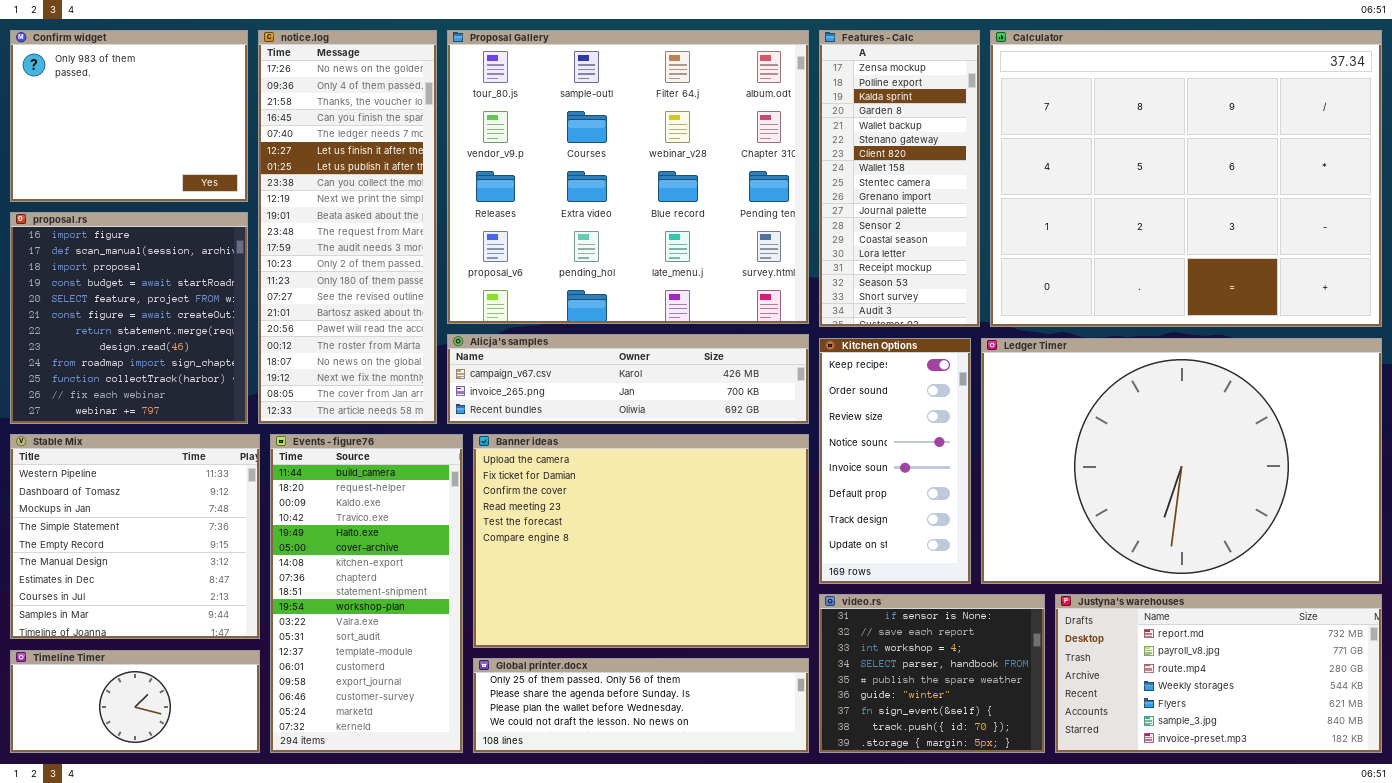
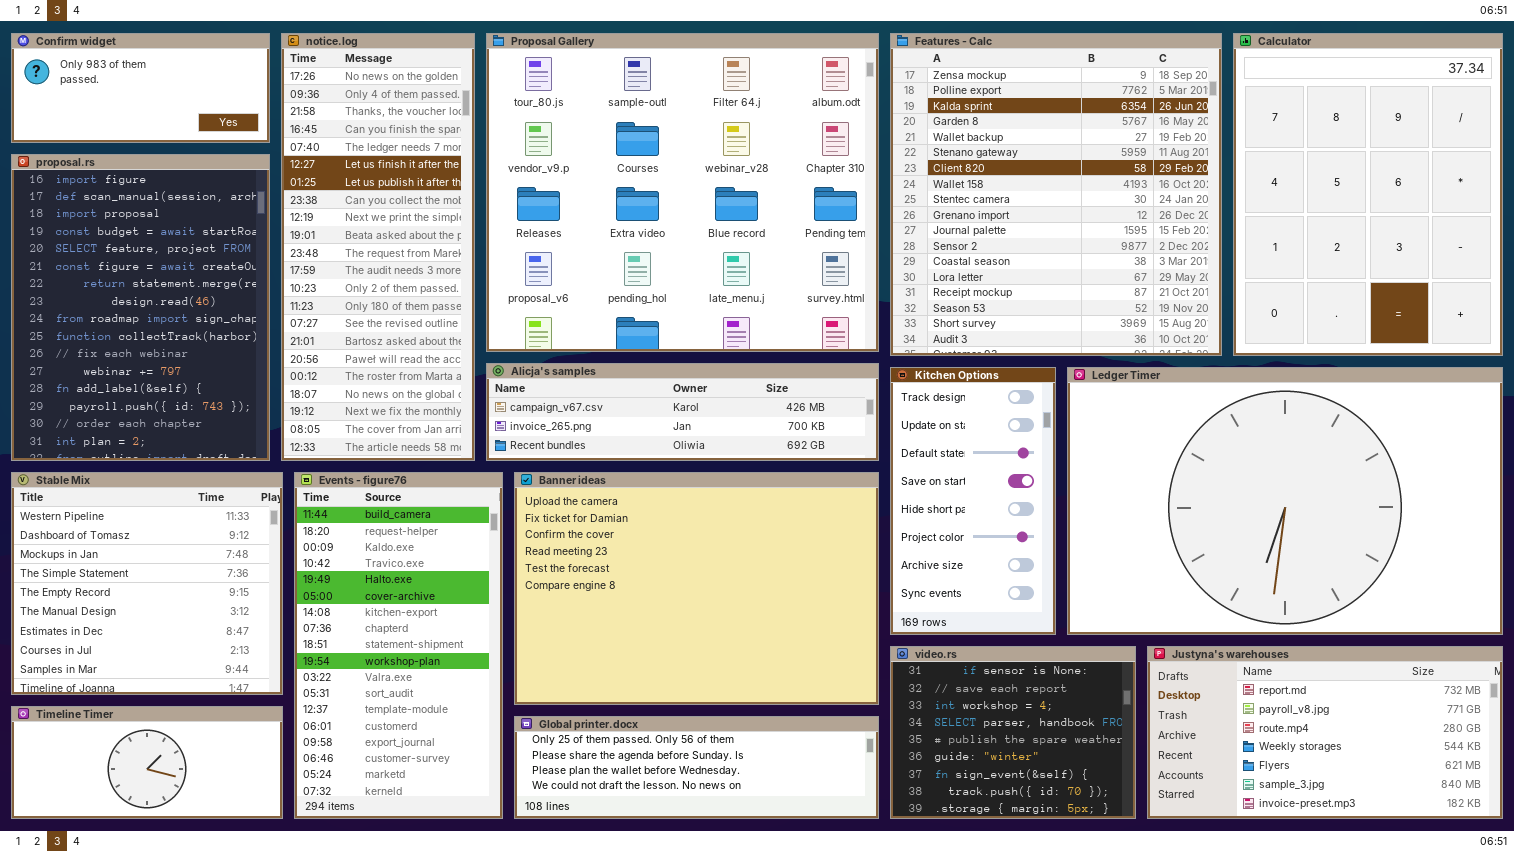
Confirm widget: [10,30,248,202] -> [11,33,270,143], resized
Features - Calc: [819,30,980,327] -> [890,33,1222,356], resized
Calculator: [990,30,1382,327] -> [1233,33,1503,356], resized
proposal.rs: [10,212,248,424] -> [11,154,270,461], resized
Kitchen Options: [819,338,971,584] -> [890,367,1056,635], scrolled down 6 rows

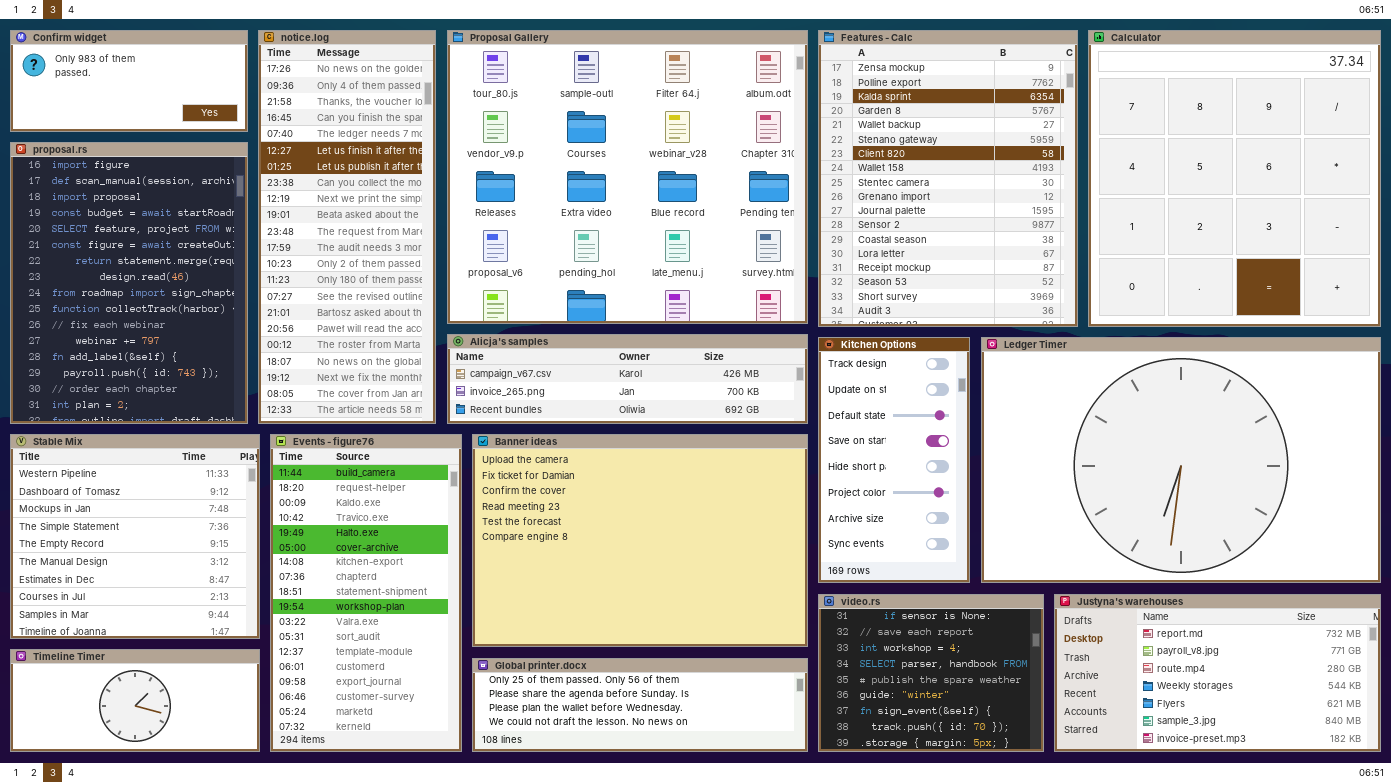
Features - Calc: [890,33,1222,356] -> [818,30,1078,327], resized
Calculator: [1233,33,1503,356] -> [1088,30,1381,327], resized

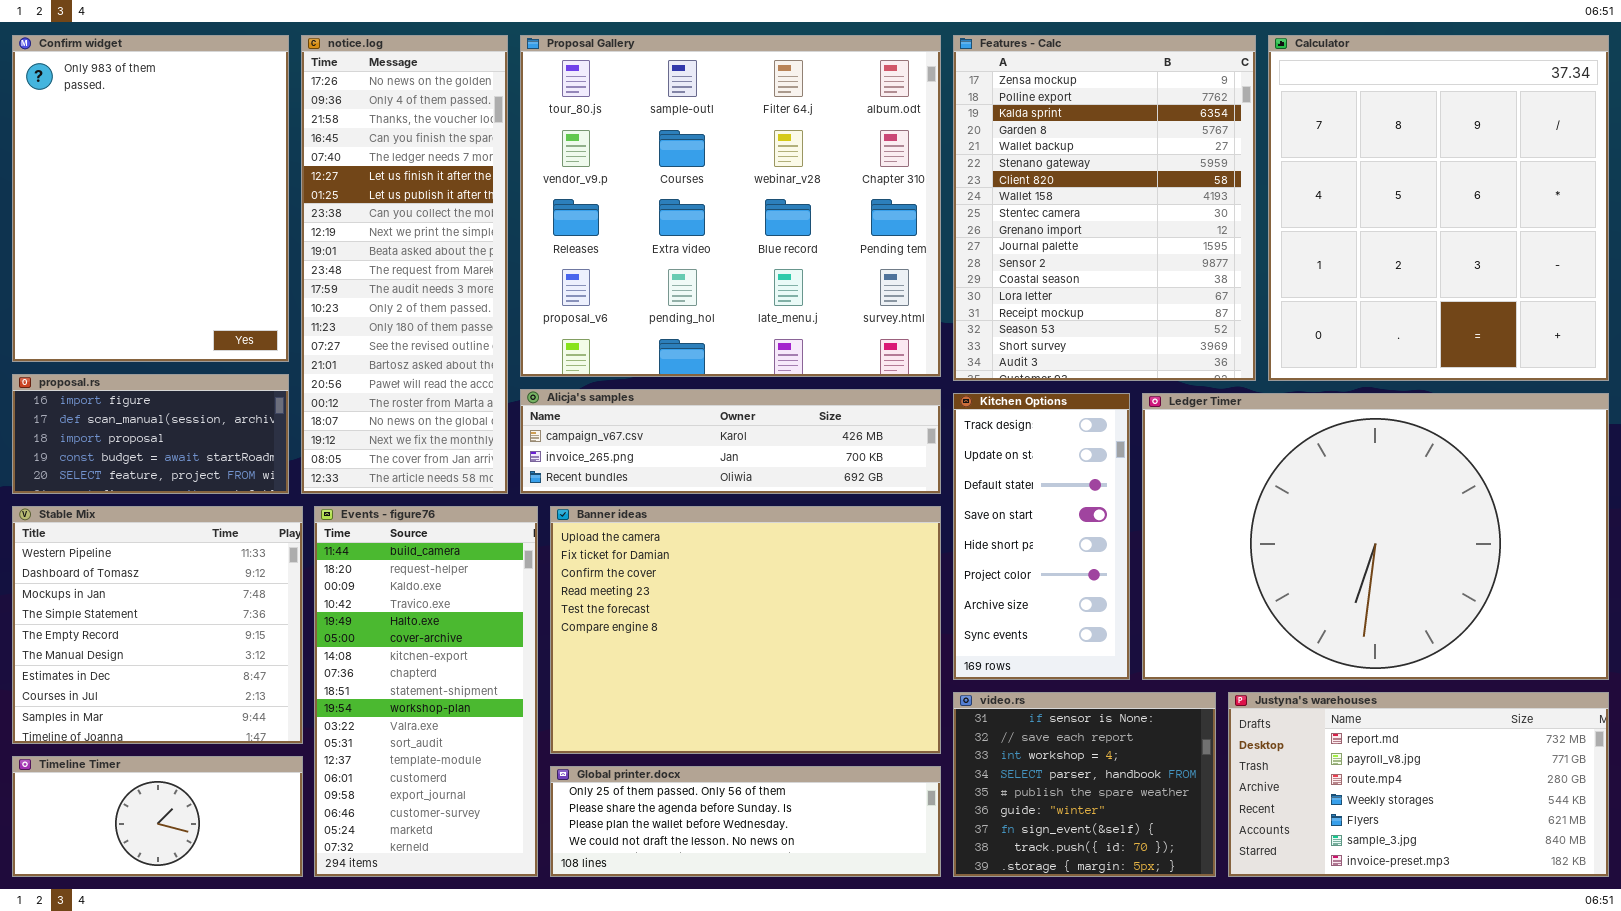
Confirm widget: [10,30,248,132] -> [12,35,289,362], resized
proposal.rs: [10,142,248,424] -> [12,374,289,494], resized

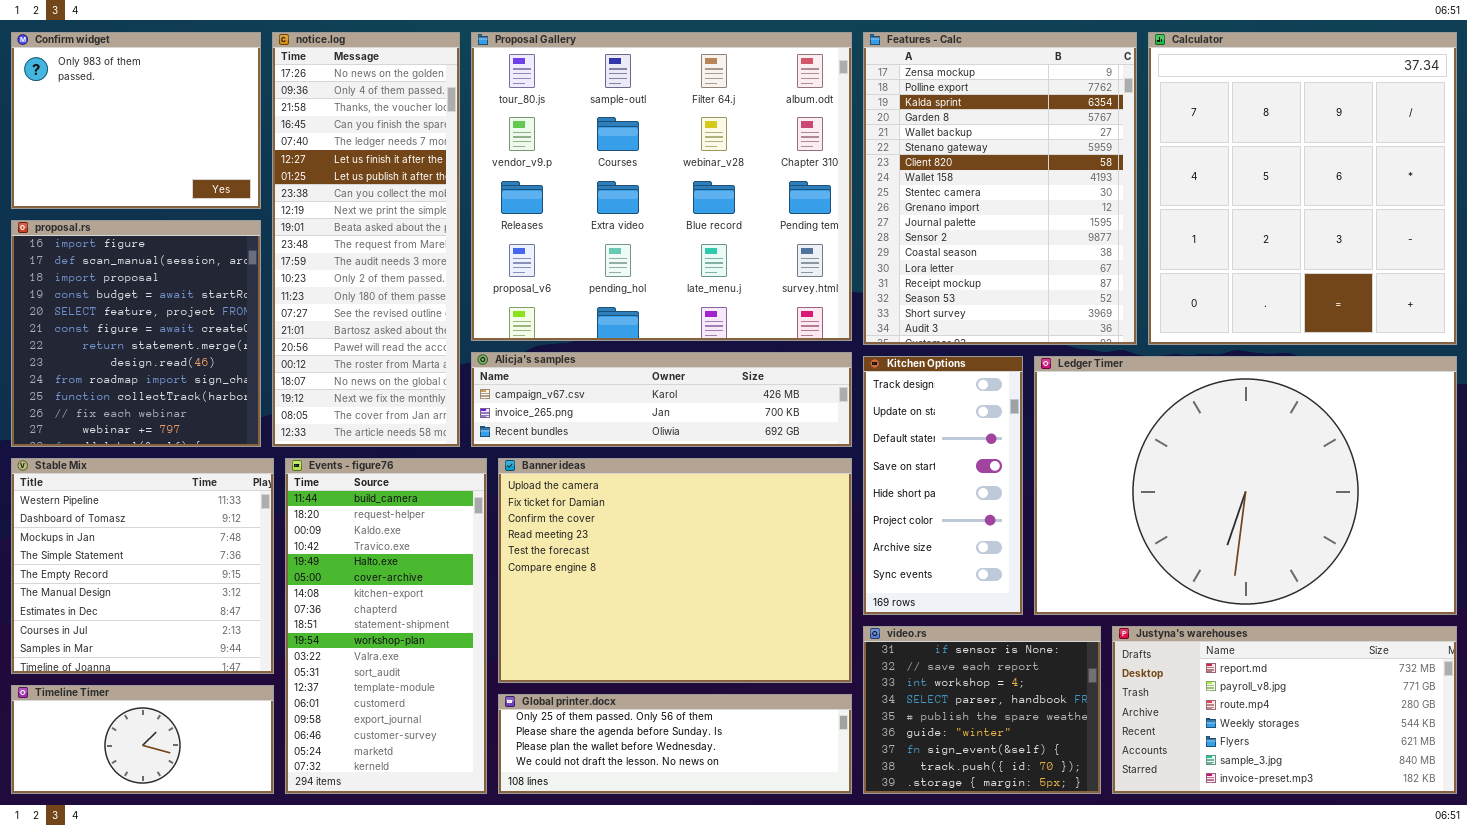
Confirm widget: [12,35,289,362] -> [11,32,261,209], resized
proposal.rs: [12,374,289,494] -> [11,220,261,447], resized

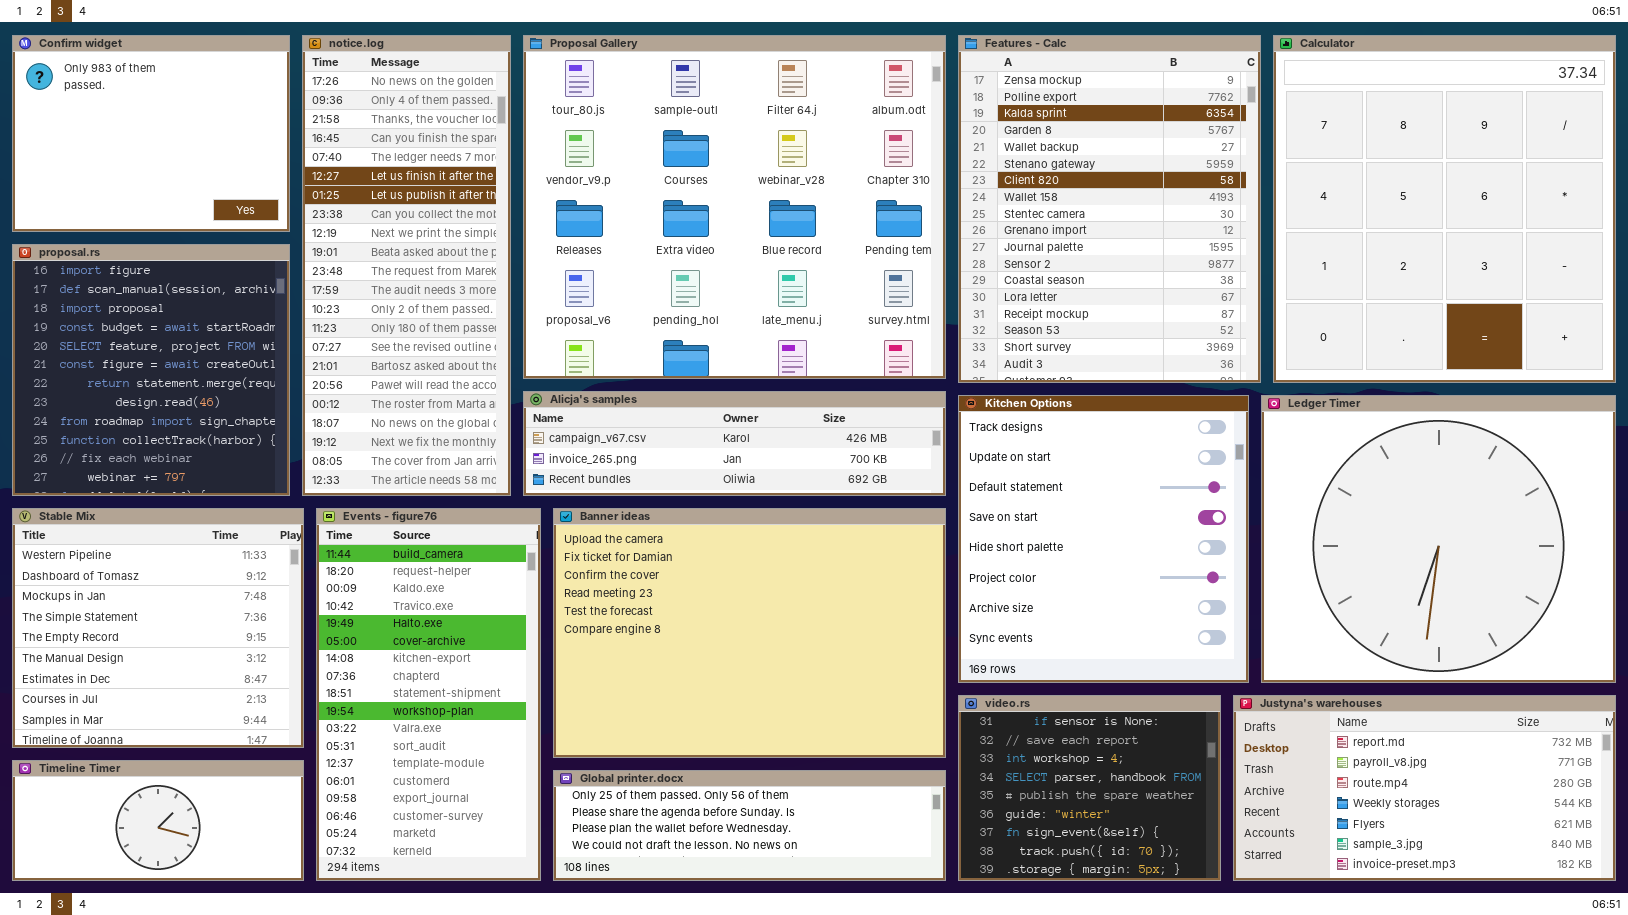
Kitchen Options: [863,356,1023,615] -> [958,395,1249,683], resized
Ledger Timer: [1034,356,1457,615] -> [1261,395,1616,683], resized

